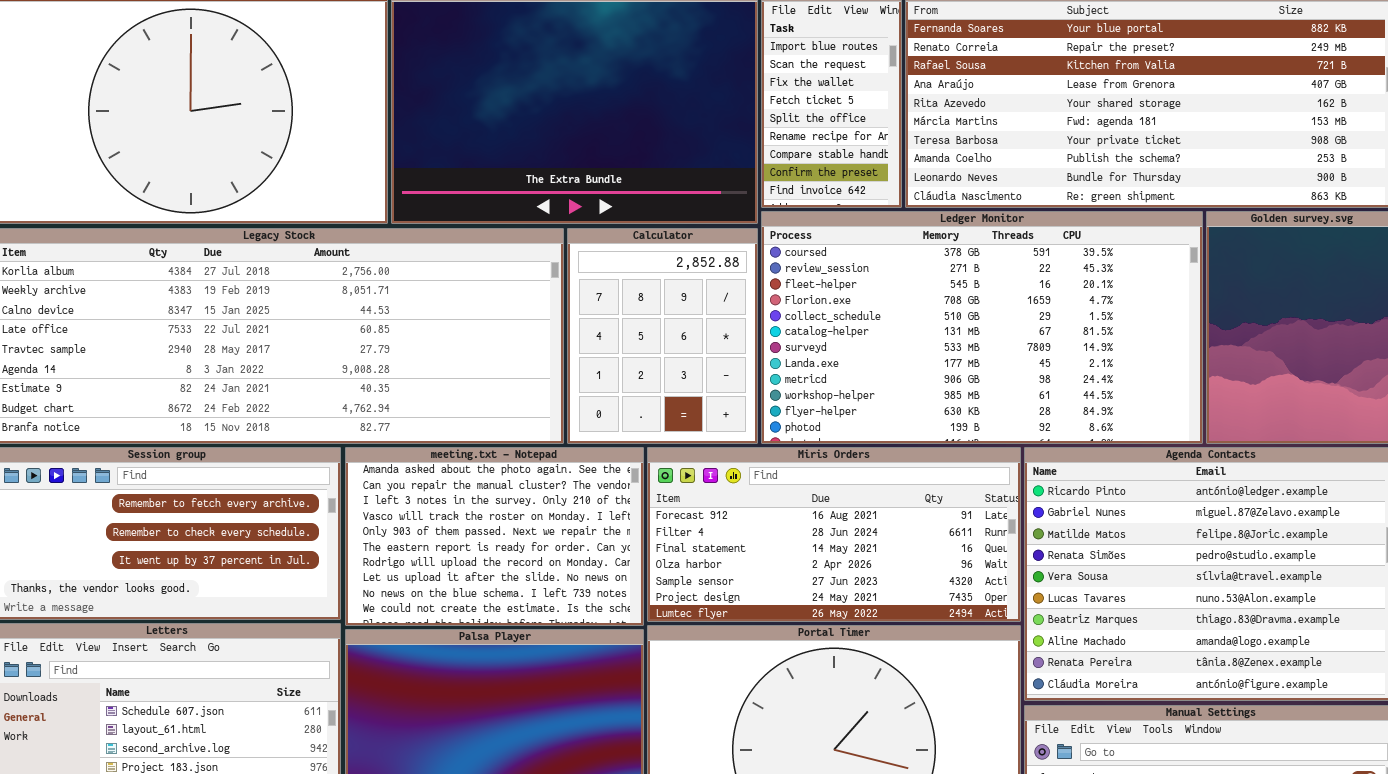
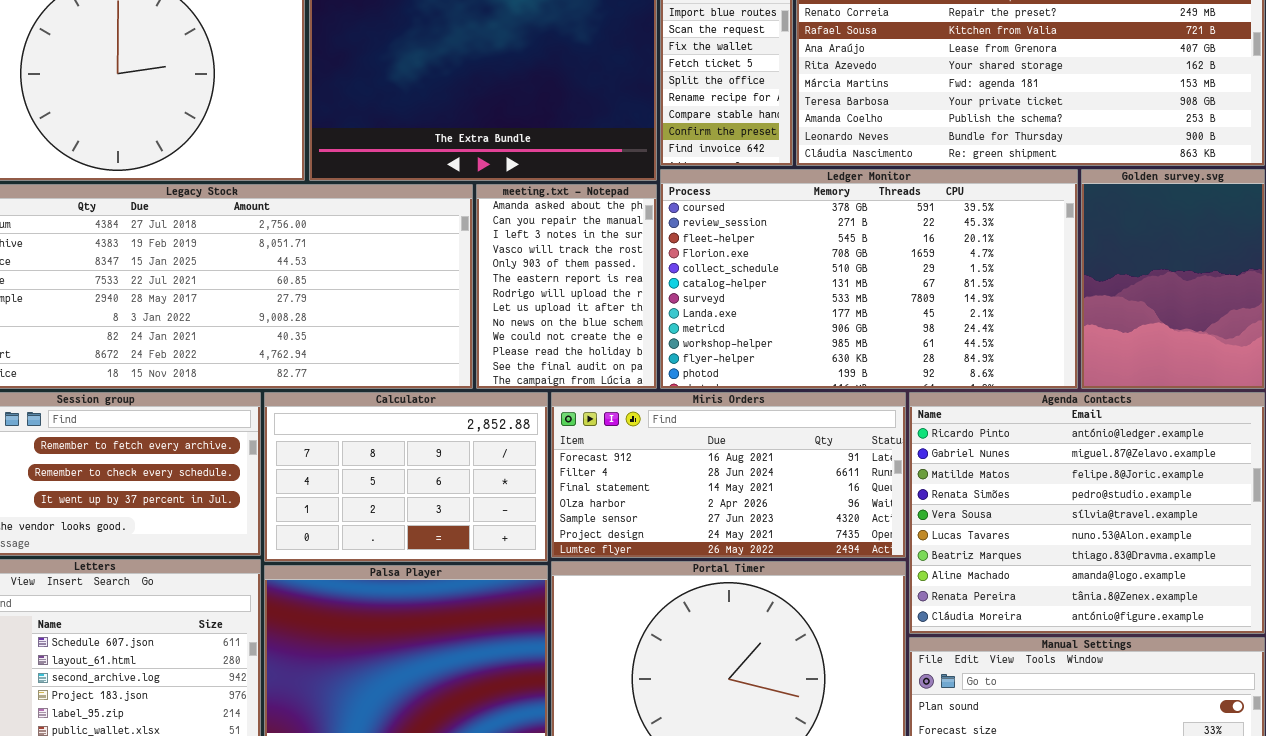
Calculator: [567,228,758,444] -> [264,392,548,562], moved, resized
meeting.txt - Notepad: [345,447,644,626] -> [476,184,657,389], moved, resized

